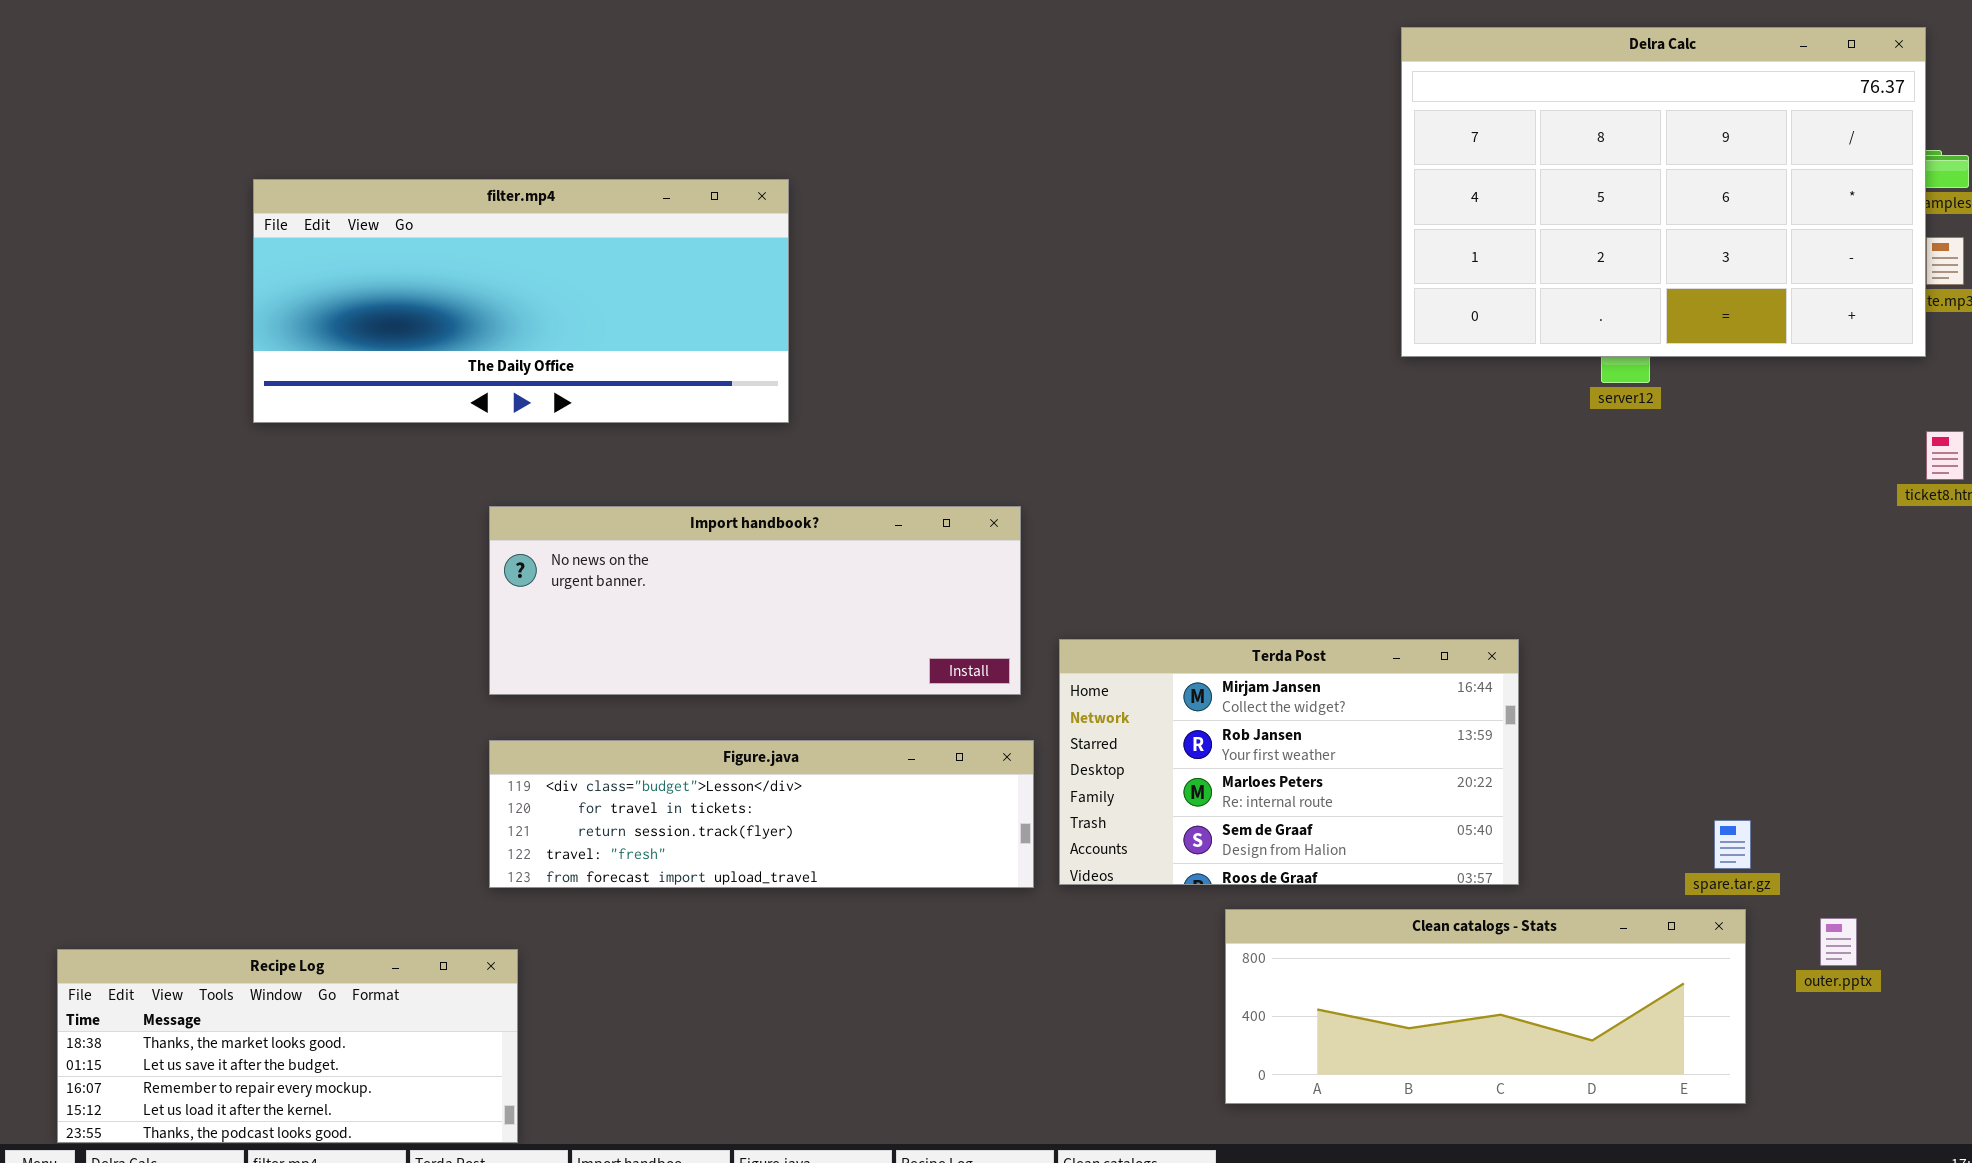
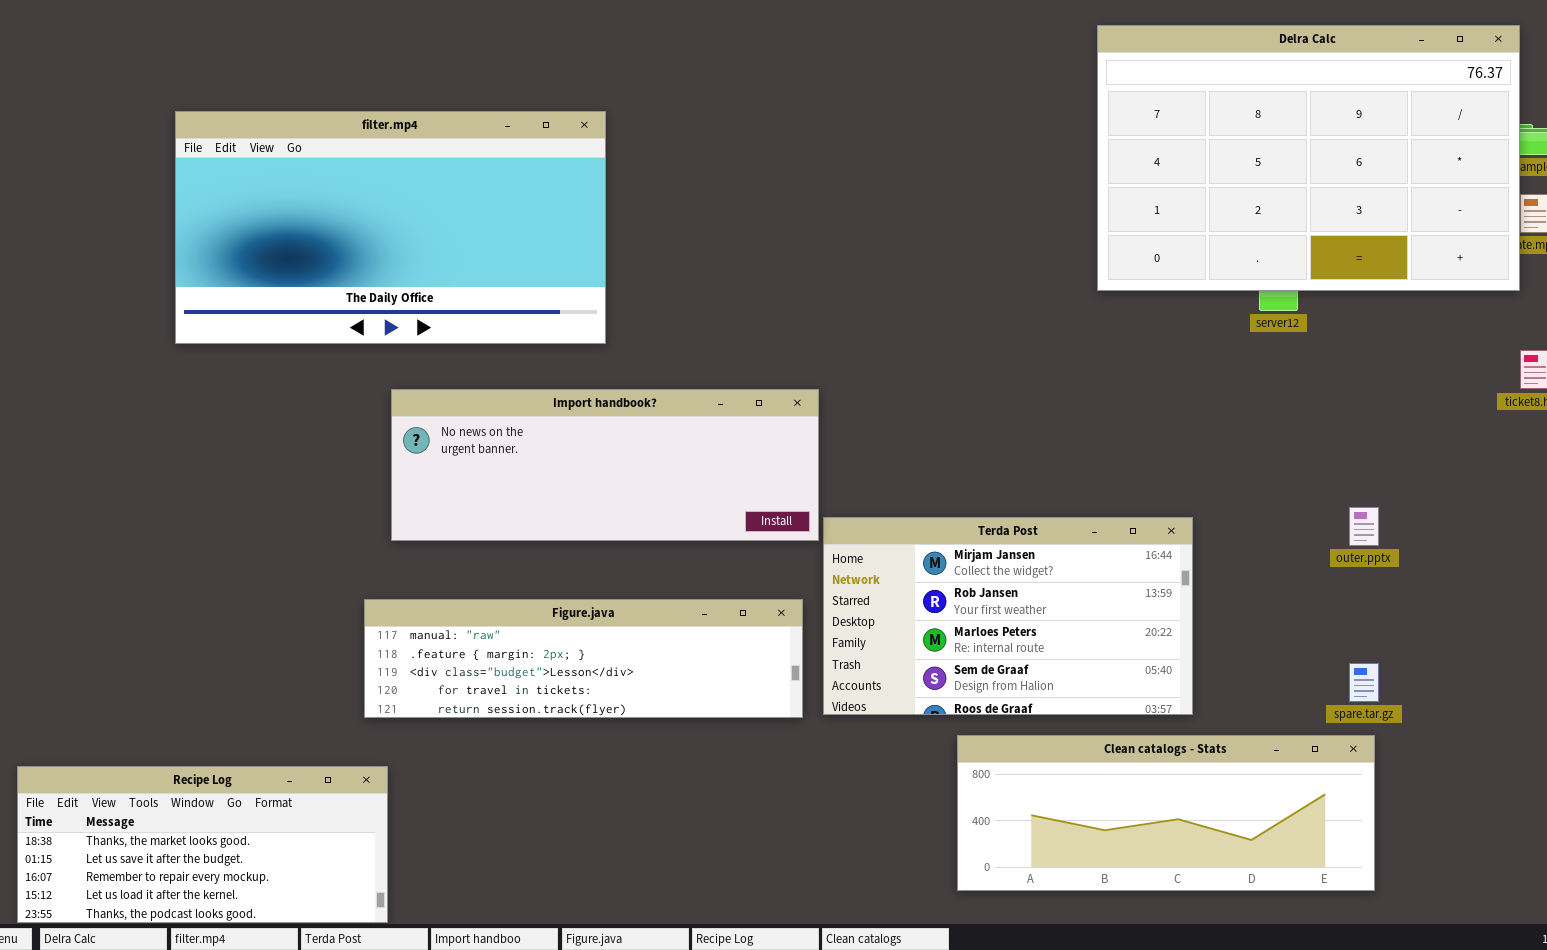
filter.mp4: [253,179,789,423] -> [175,111,606,344], resized
Import handbook?: [489,506,1021,695] -> [391,389,819,541], moved
Figure.java: [489,740,1034,888] -> [364,599,803,718], scrolled up 2 rows
outer.pptx: [1820,918,1857,966] -> [1349,507,1379,546], moved

